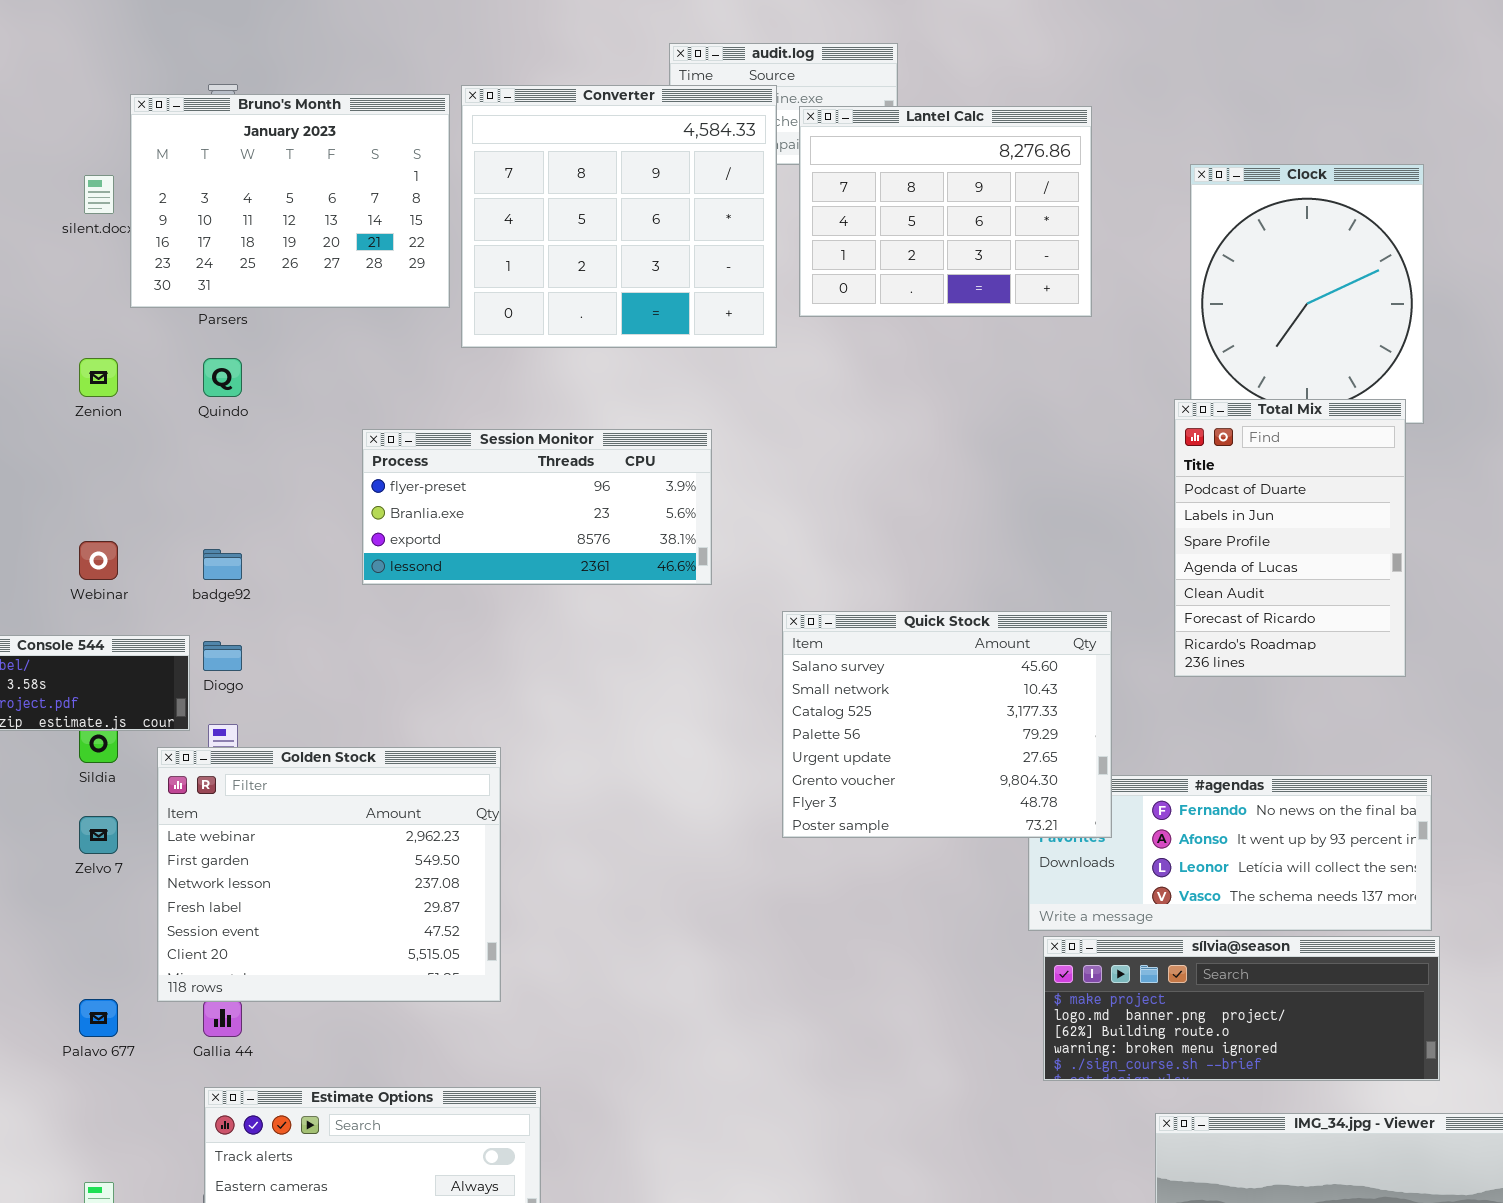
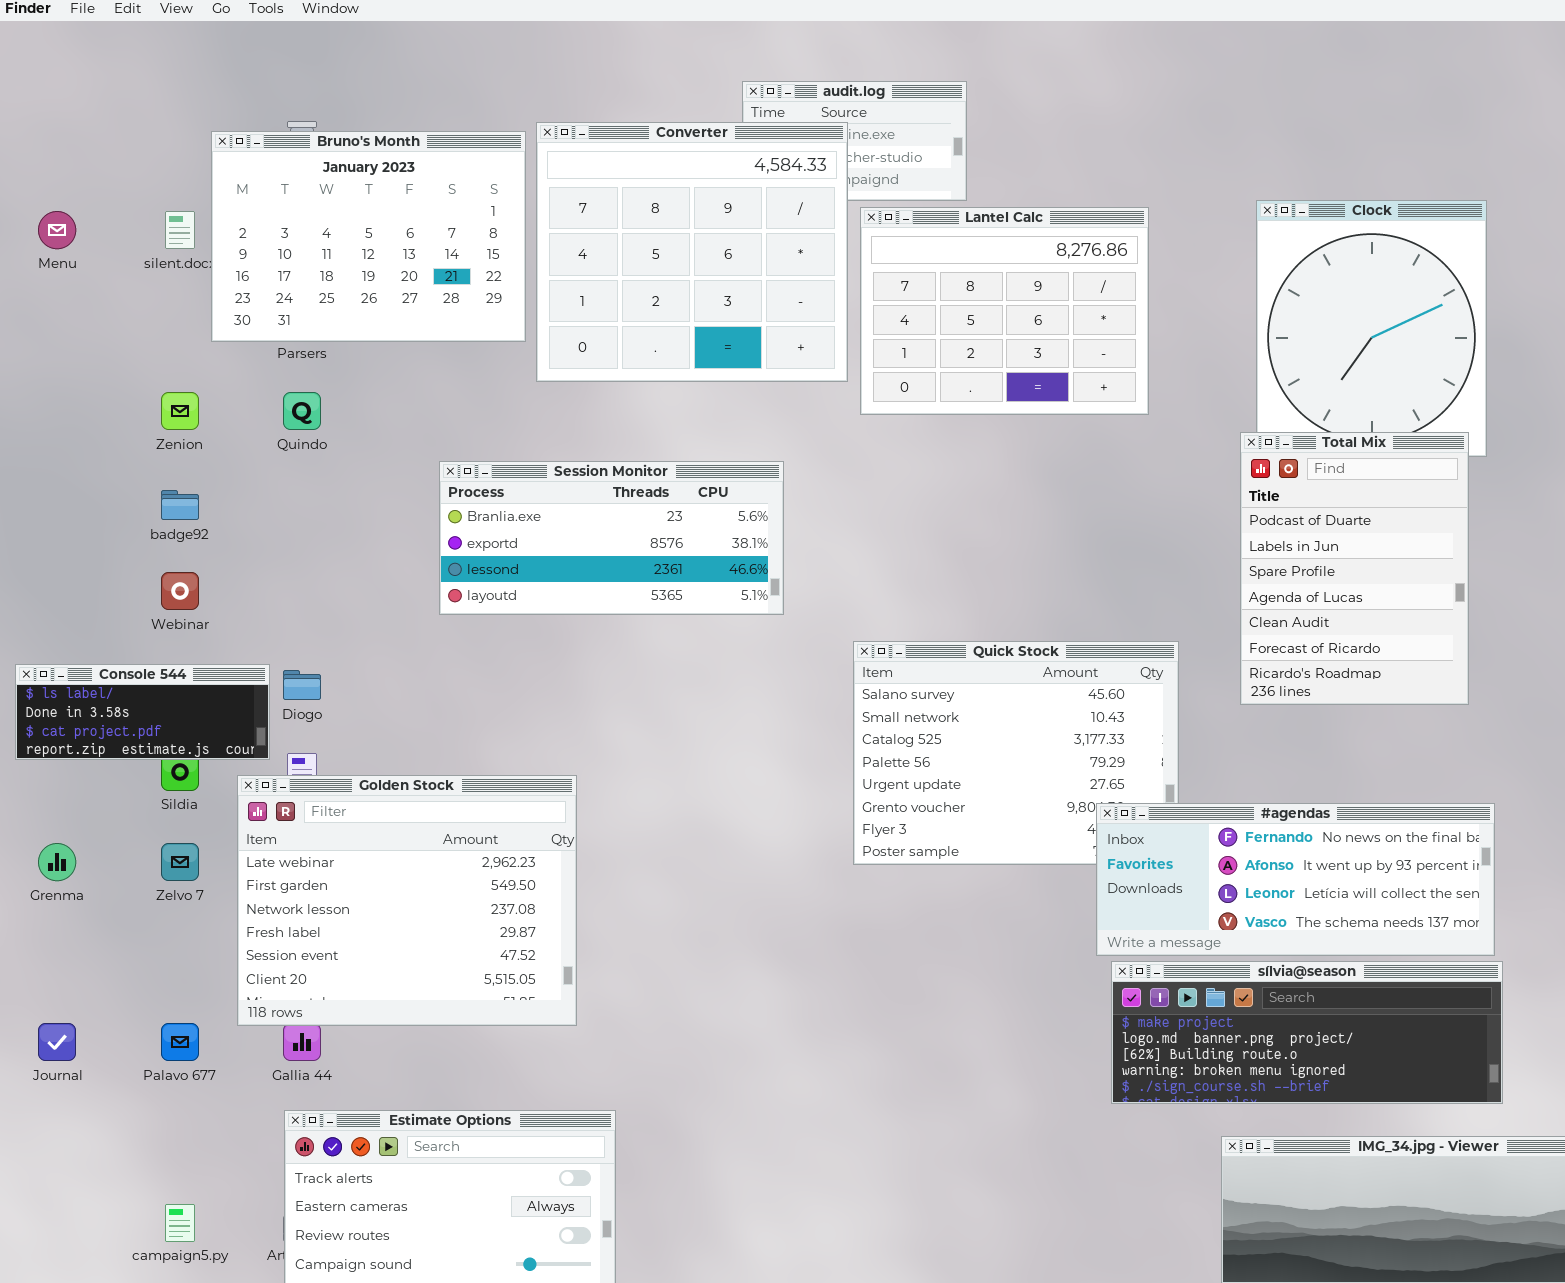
Lantel Calc: [799,106,1092,317] -> [860,207,1149,415], moved
Session Monitor: [362,429,712,585] -> [439,461,784,615], scrolled down 1 row
badge92: [203,549,242,580] -> [161,490,199,520], moved
#agendas: [1028,775,1432,931] -> [1096,803,1495,956], raised

